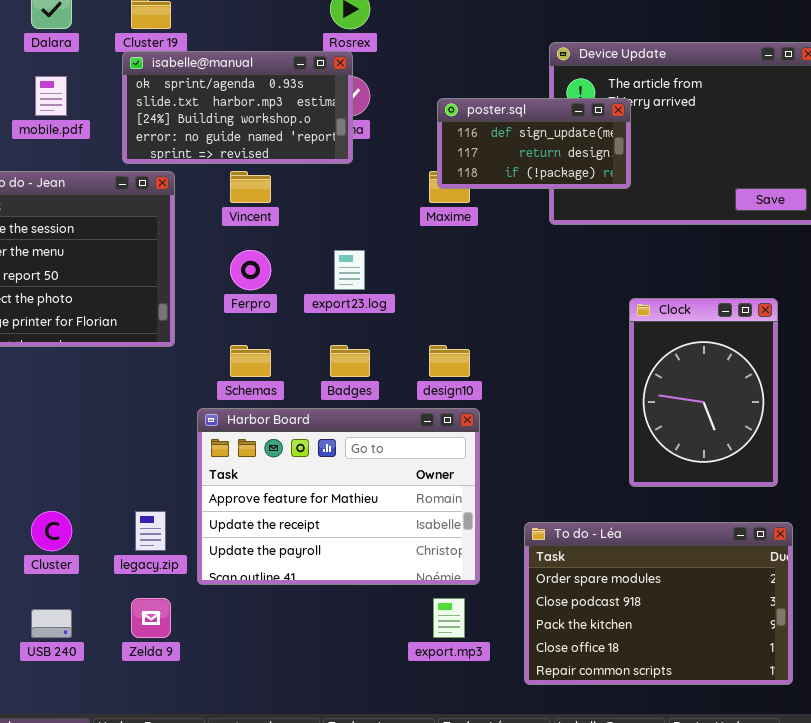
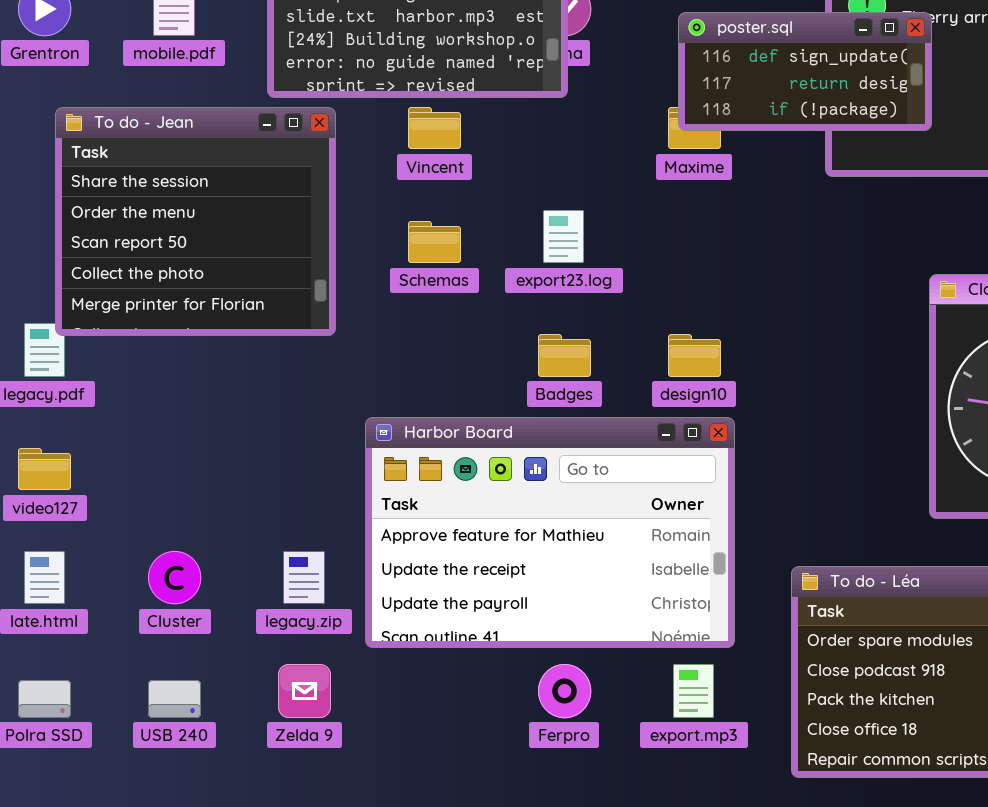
Ferpro: [230,250,271,290] -> [538,664,591,718], moved
Schemas: [230,345,271,377] -> [408,221,461,263], moved

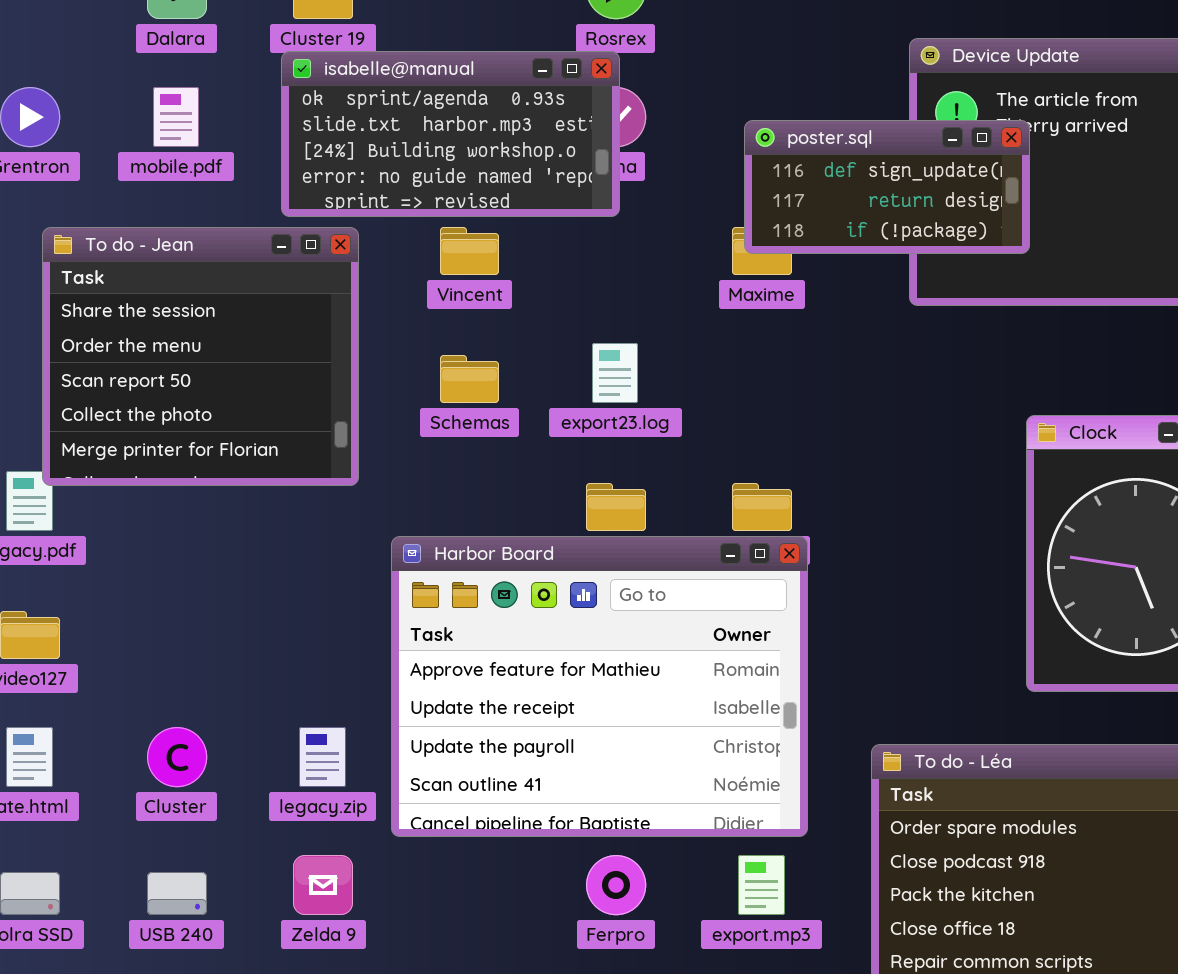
Harbor Board: [365,417,735,648] -> [391,536,808,837], resized

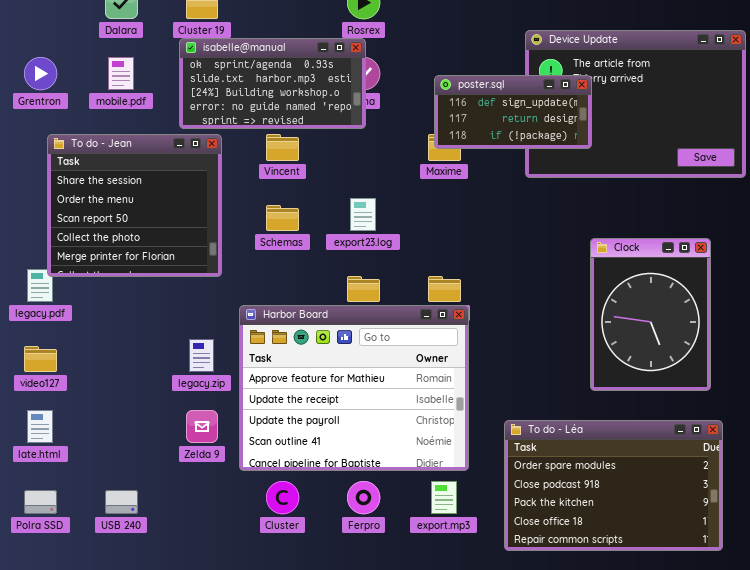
Cluster: [147,727,207,787] -> [266,481,299,514], moved
legacy.zip: [299,727,346,787] -> [189,339,214,372], moved
Zelda 9: [293,855,353,915] -> [186,410,218,443], moved

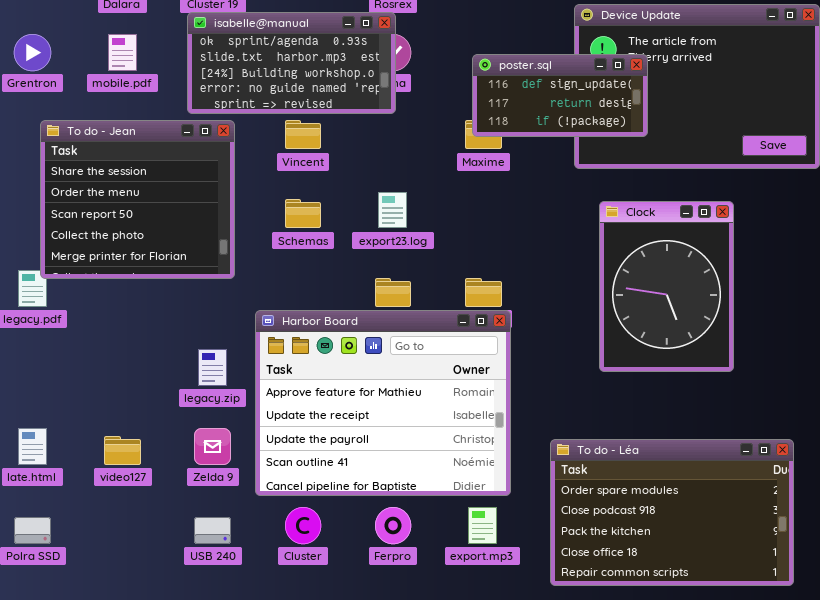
Clock: [590,238,711,391] -> [599,201,734,372], moved
video127: [24,346,57,372] -> [104,436,141,465], moved
USB 240: [105,490,138,514] -> [194,517,231,544], moved

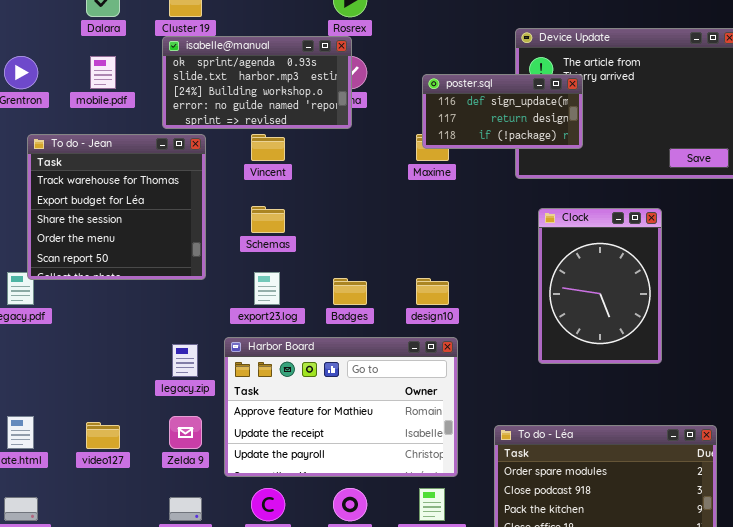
To do - Jean: [40,120,235,279] -> [27,134,206,280], scrolled up 2 rows
export23.log: [378,192,407,228] -> [254,272,280,305], moved
Harbor Board: [255,310,511,496] -> [224,337,458,477], resized

